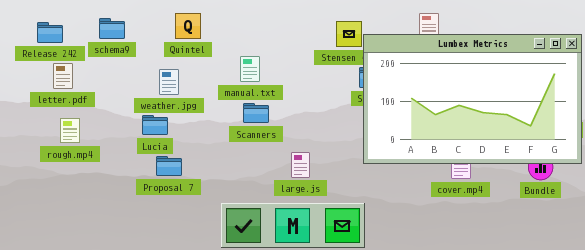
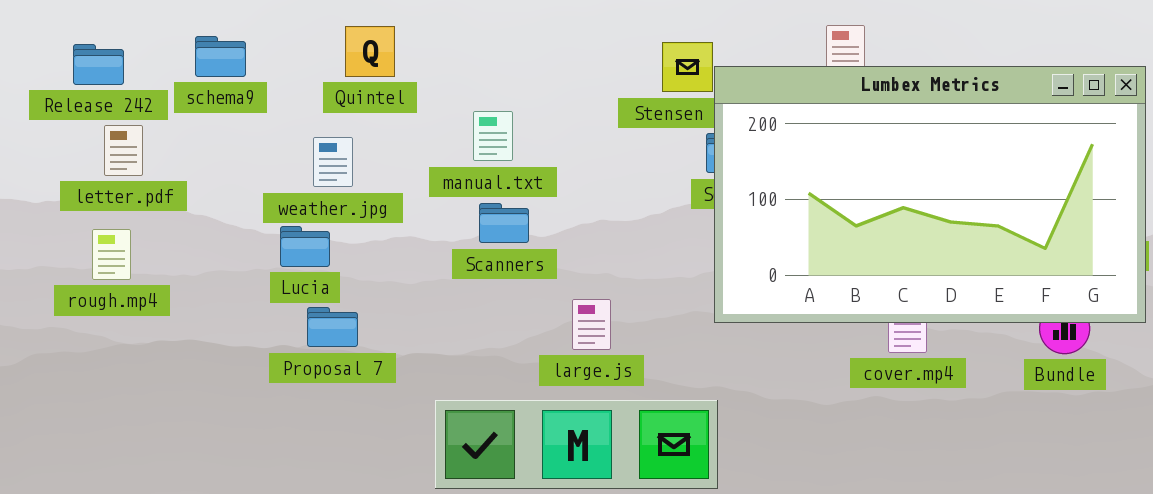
rough.mp4: [60,118,80,143] -> [92,229,131,280], moved

